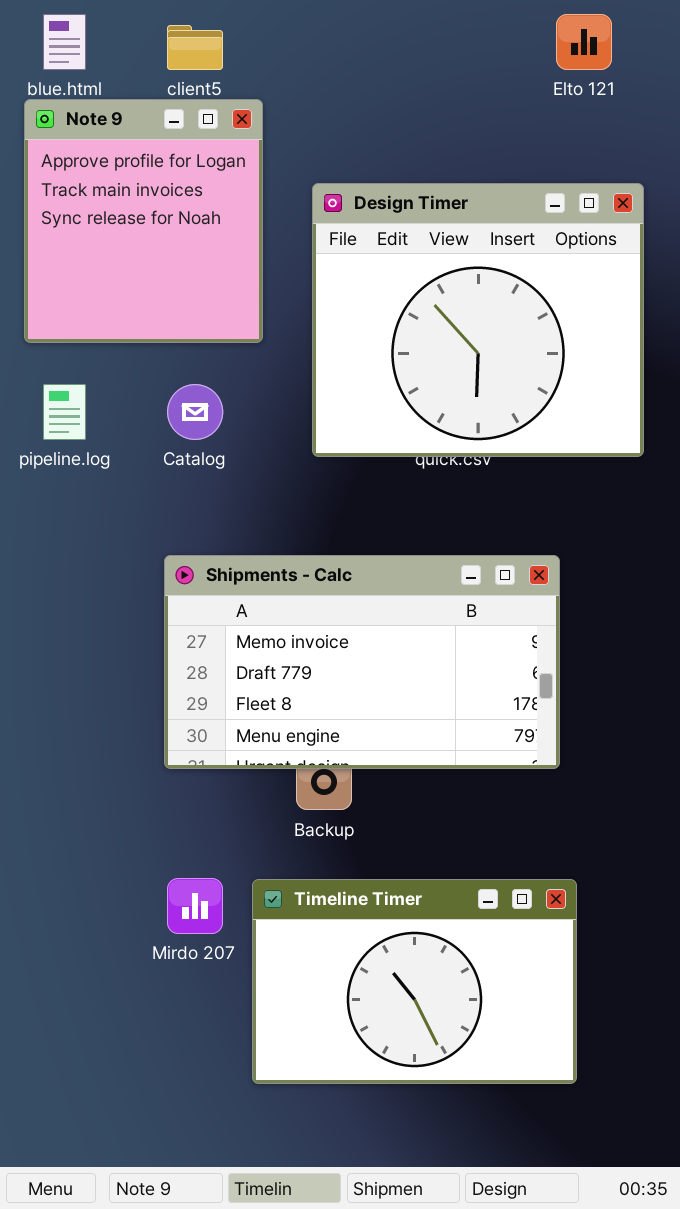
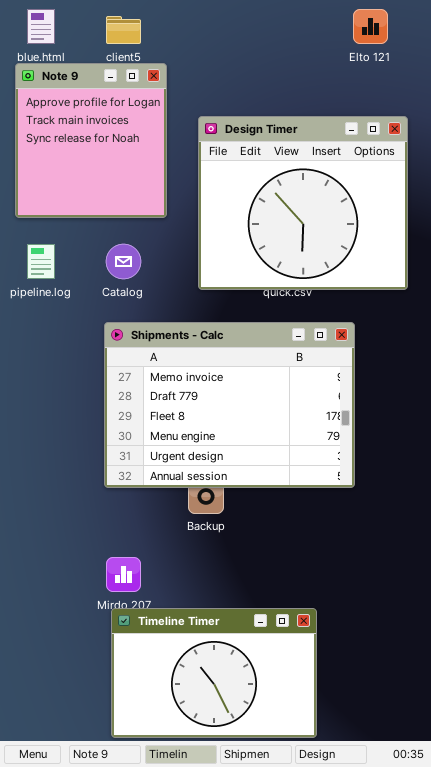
Shipments - Calc: [164,555,560,769] -> [104,322,355,488], resized
Timeline Timer: [252,879,577,1084] -> [111,608,317,738], moved

